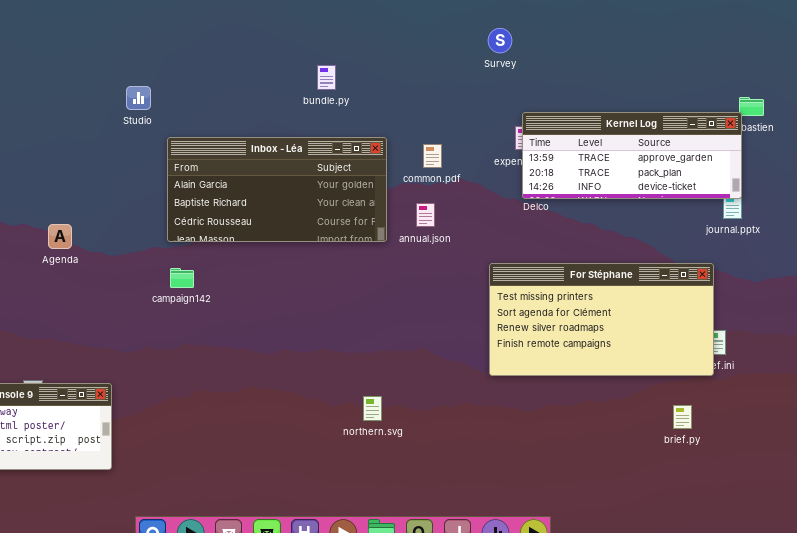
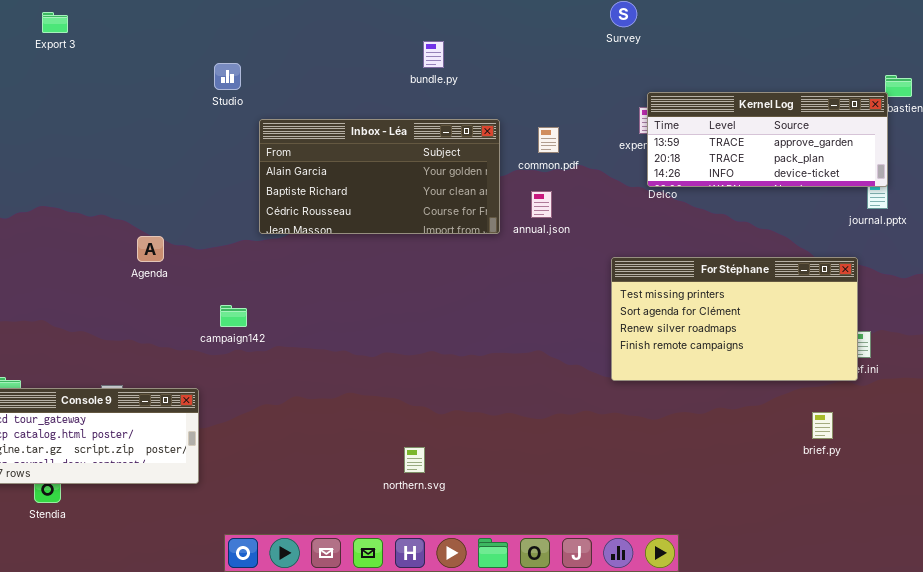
Agenda: [48,224,72,249] -> [137,236,164,262], moved
campaign142: [170,268,194,288] -> [220,305,247,327], moved
northern.svg: [363,396,382,421] -> [404,447,425,473], moved

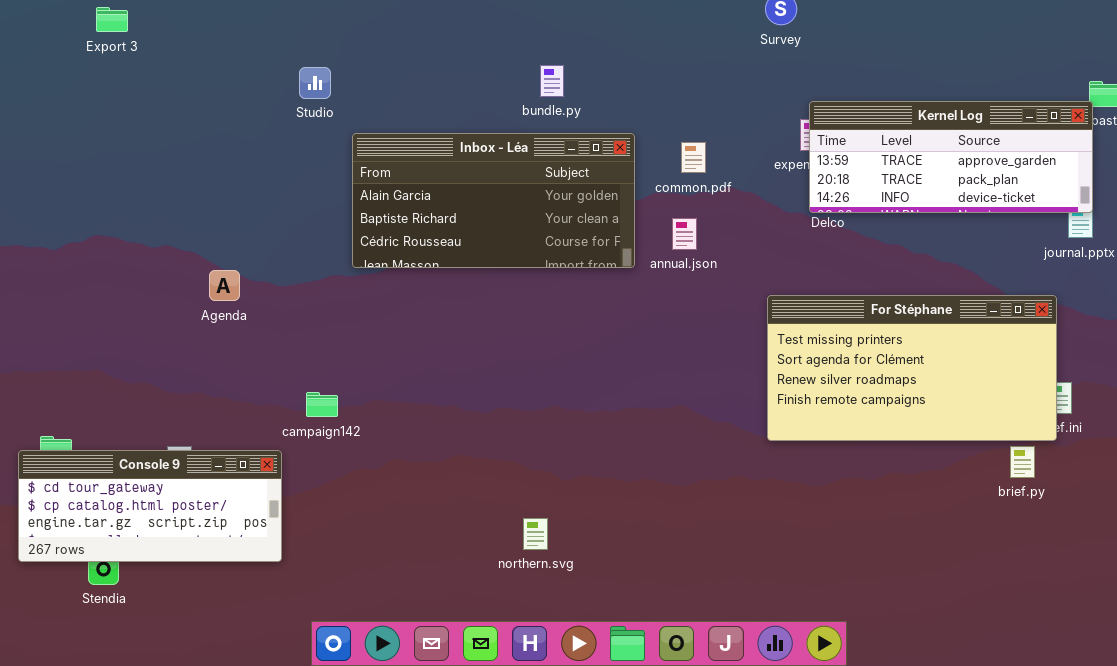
bundle.py: [423,41,444,68] -> [540,65,564,97], moved
campaign142: [220,305,247,327] -> [306,392,338,417], moved
brief.py: [812,412,833,439] -> [1010,446,1035,478], moved

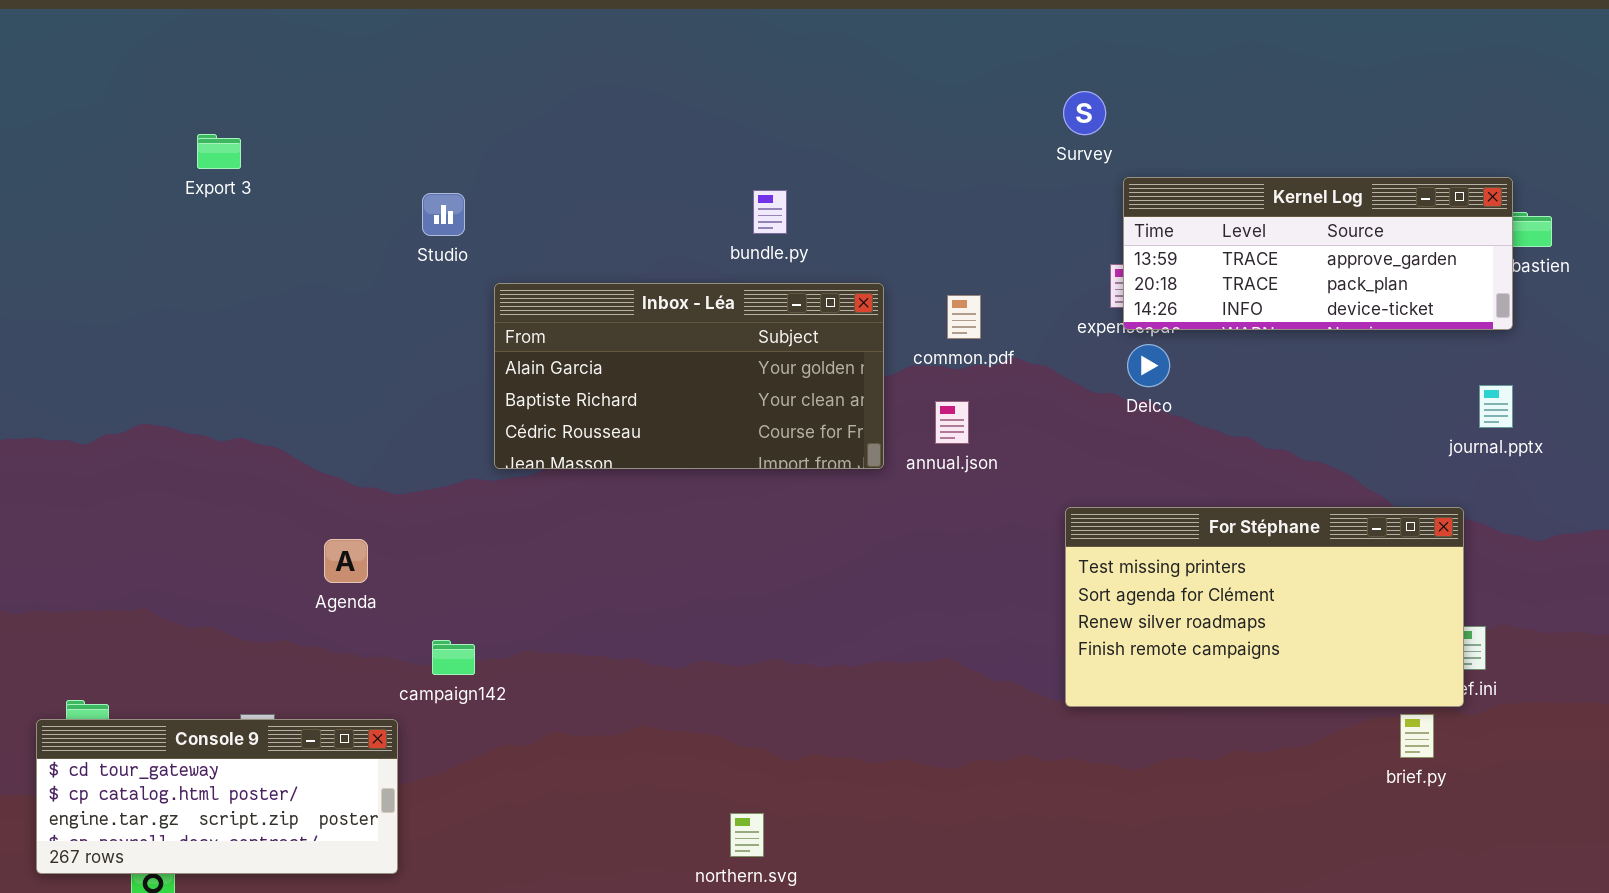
Export 3: [96,7,128,32] -> [197,134,241,169], moved
Kernel Log: [809,101,1093,213] -> [1123,177,1513,330], moved
Agenda: [209,270,240,301] -> [324,539,368,583], moved

